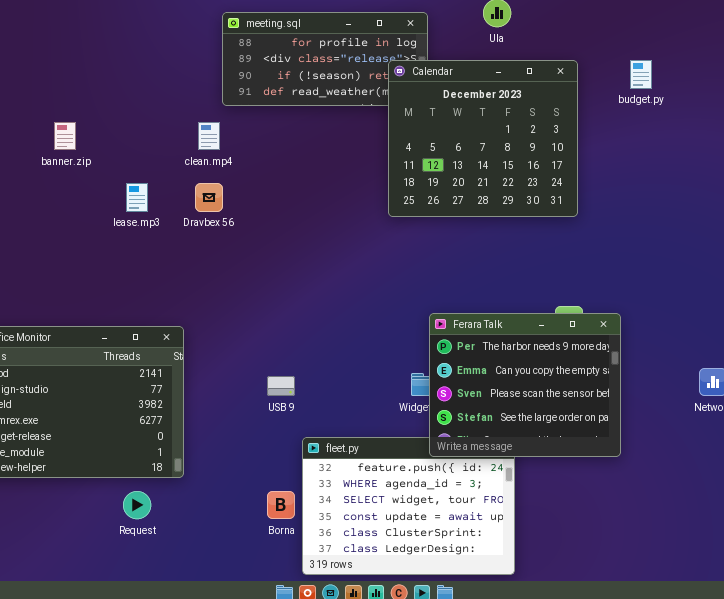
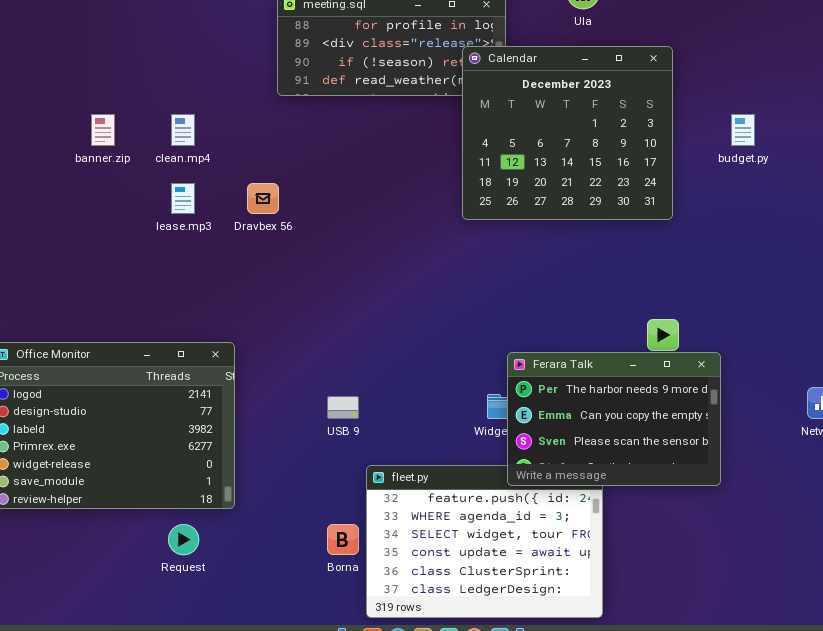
budget.py: [630,60,652,89] -> [731,114,755,146], moved
clean.mp4: [198,122,220,150] -> [171,114,195,146], moved
Ferara Talk: [429,313,621,457] -> [507,352,721,486], resized

